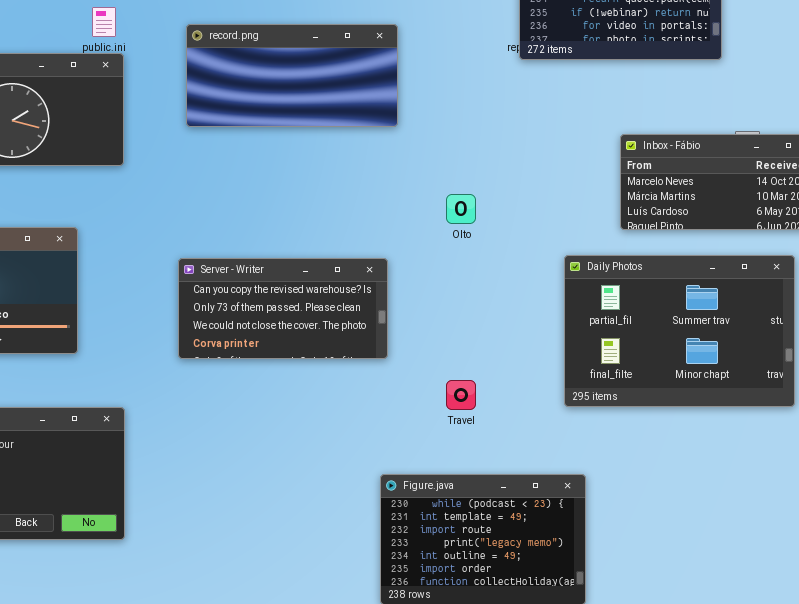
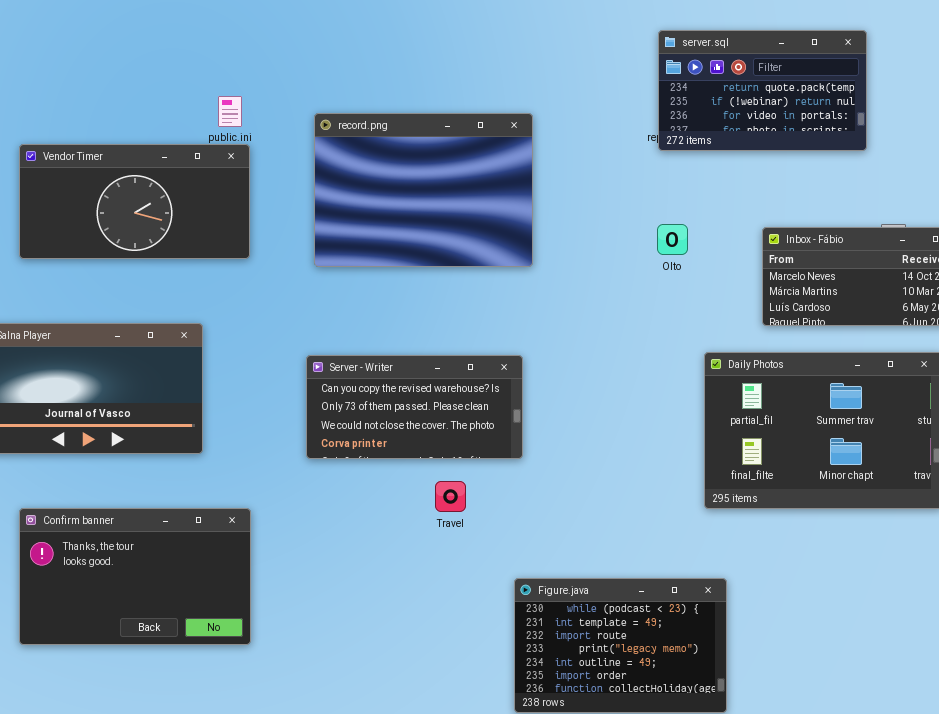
record.png: [186,24,398,127] -> [314,113,533,267], resized
Olto: [446,194,476,224] -> [657,224,688,255], moved
Travel: [446,380,476,410] -> [435,481,466,512], moved

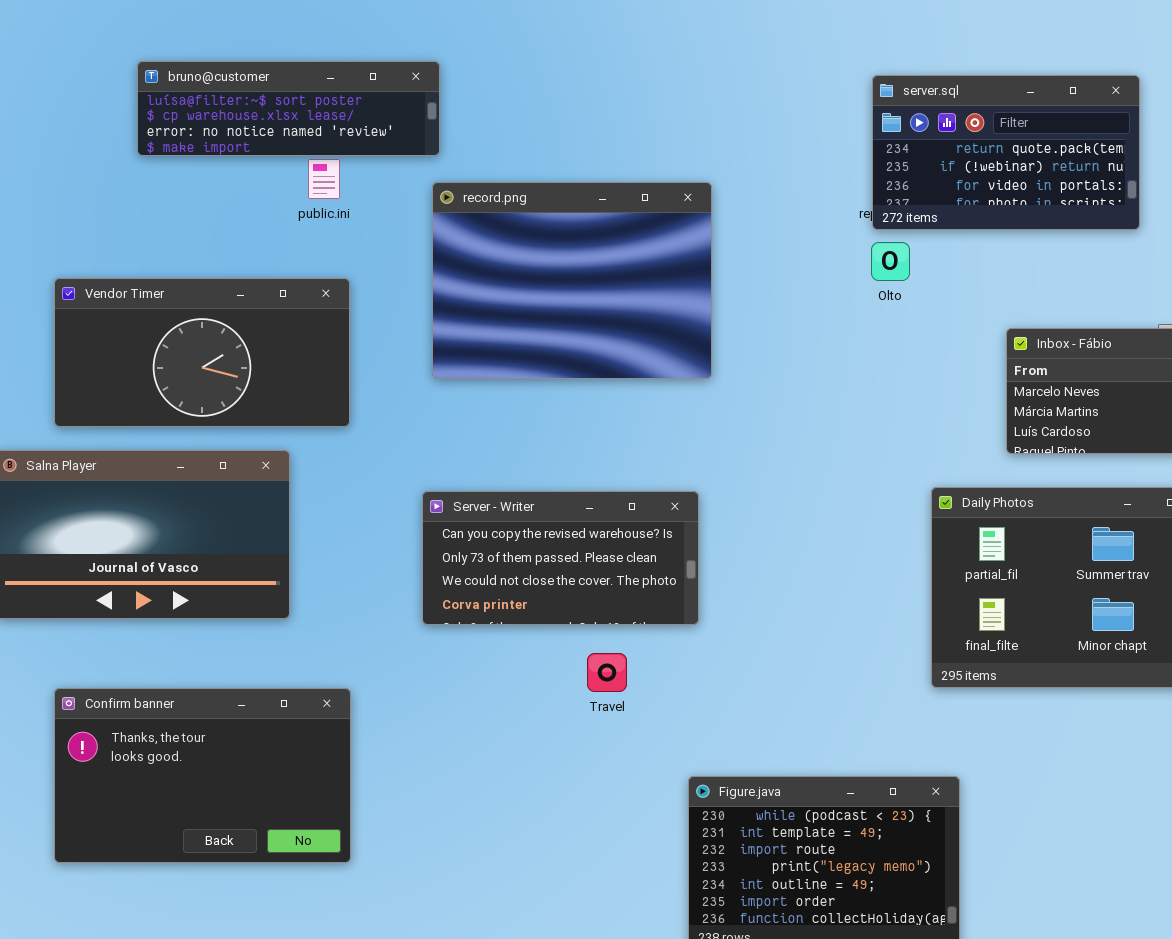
bruno@customer: none -> [137,61,440,156], opened
Vendor Timer: [19,144,250,259] -> [54,278,350,427], moved
Olto: [657,224,688,255] -> [871,242,910,281], moved

